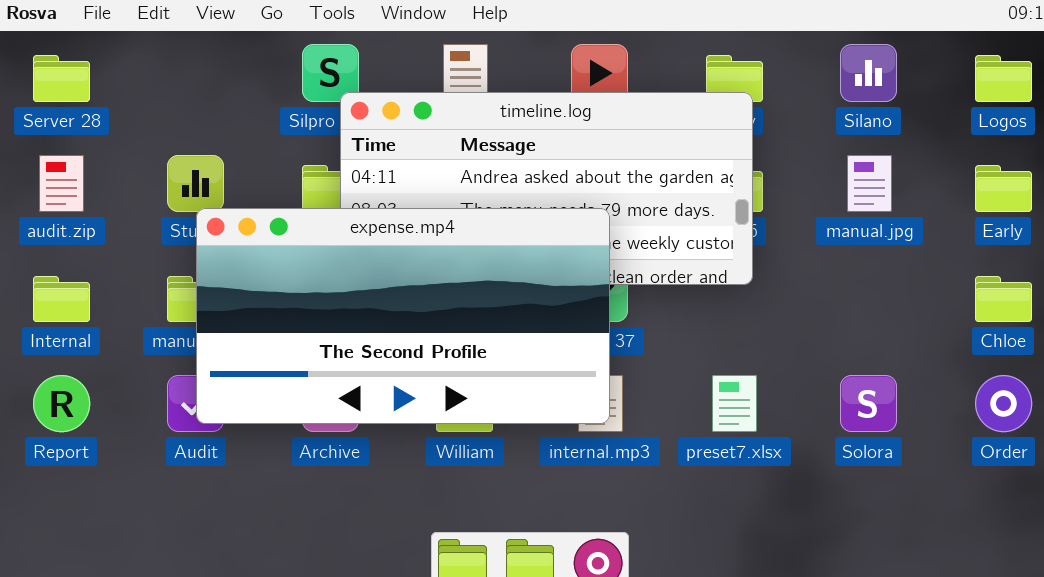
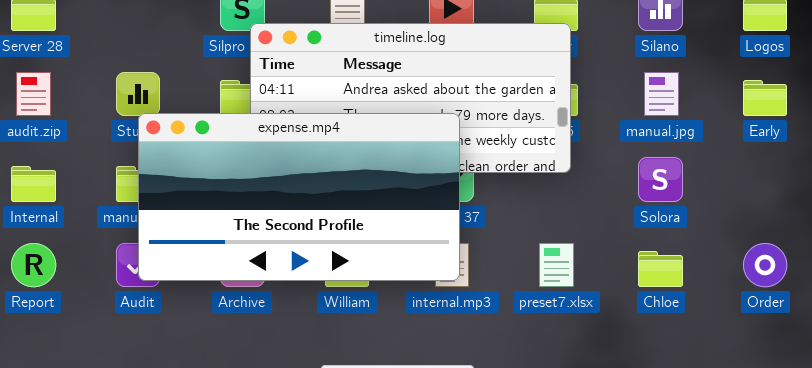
Chloe: [975,276,1032,322] -> [638,251,683,287], moved
Solora: [840,375,897,432] -> [638,157,683,202], moved

